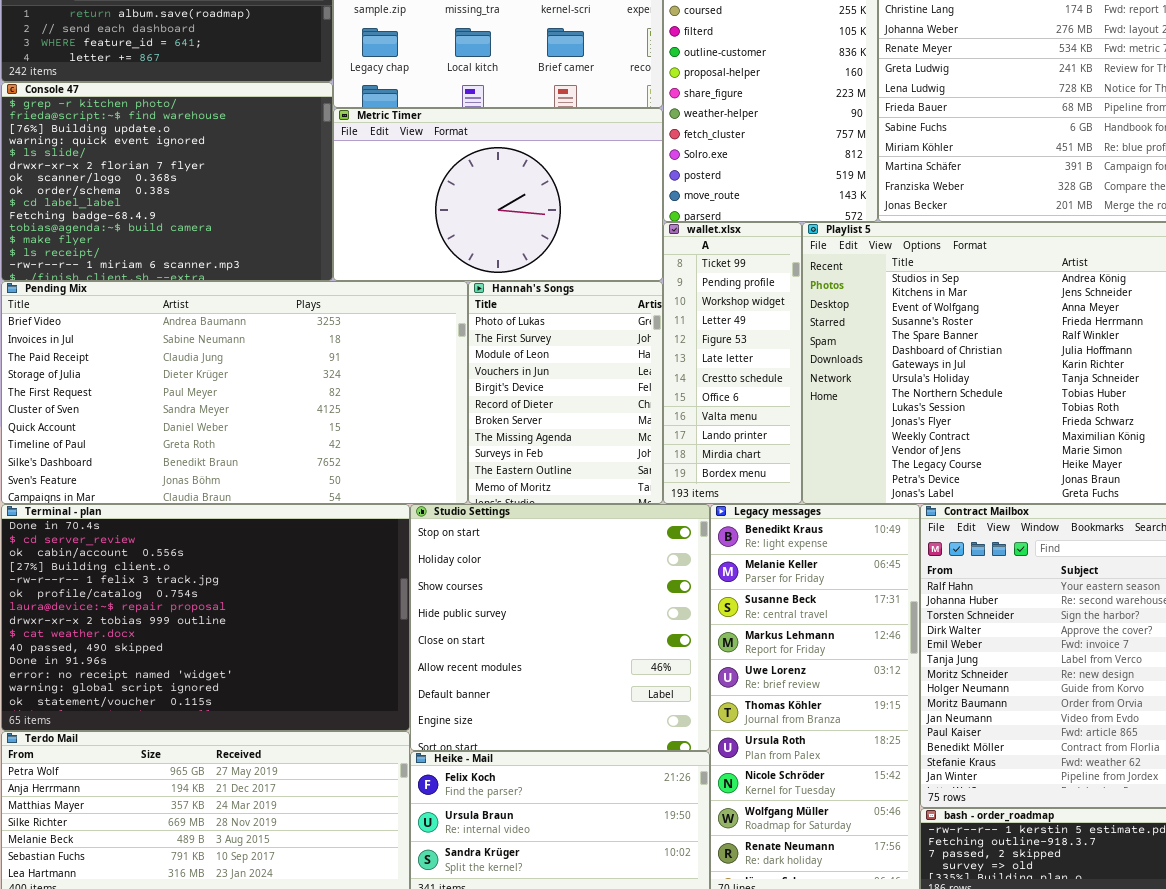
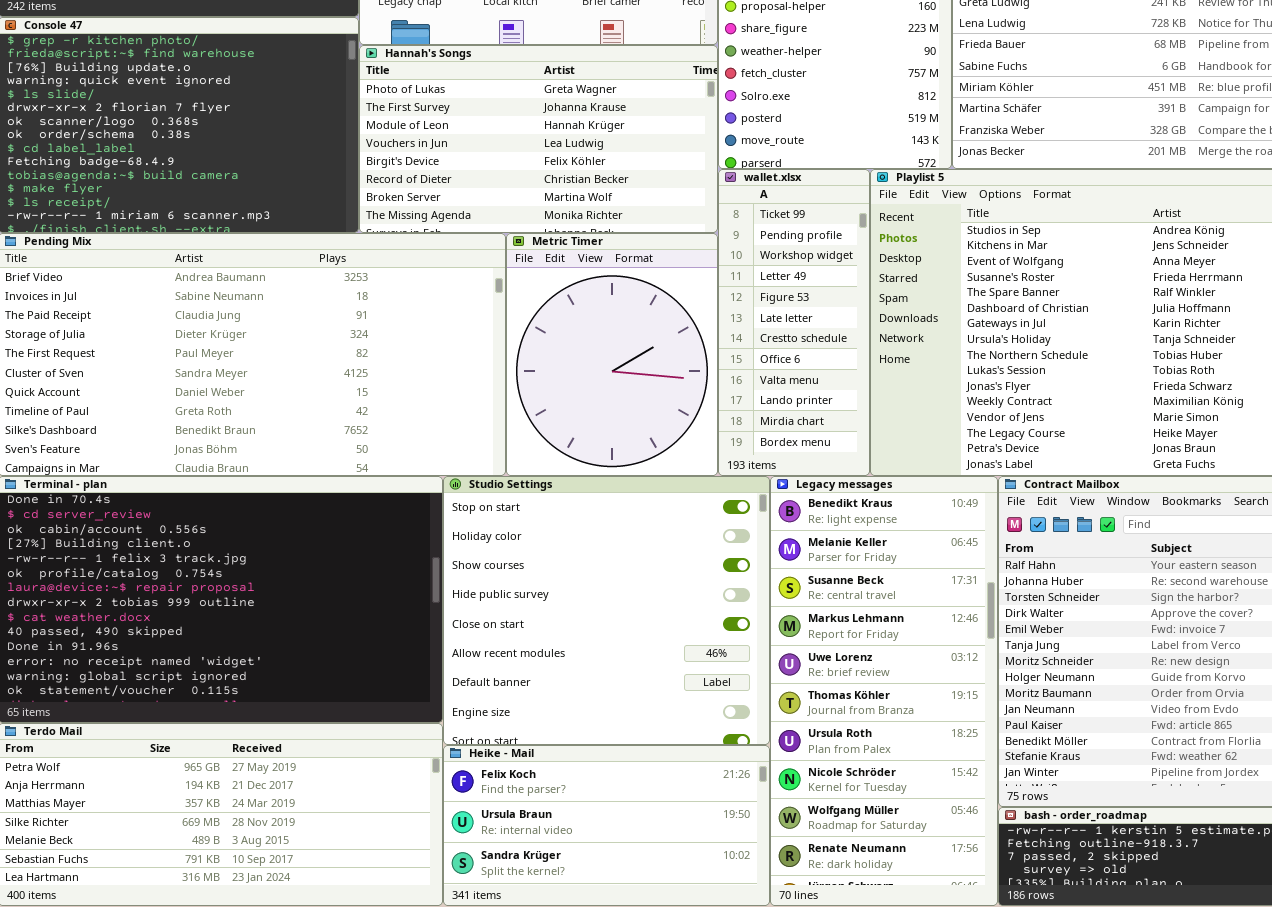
Metric Timer: [333,108,663,281] -> [506,233,718,476], moved, resized
Hannah's Songs: [468,281,663,504] -> [359,45,718,233], moved, resized

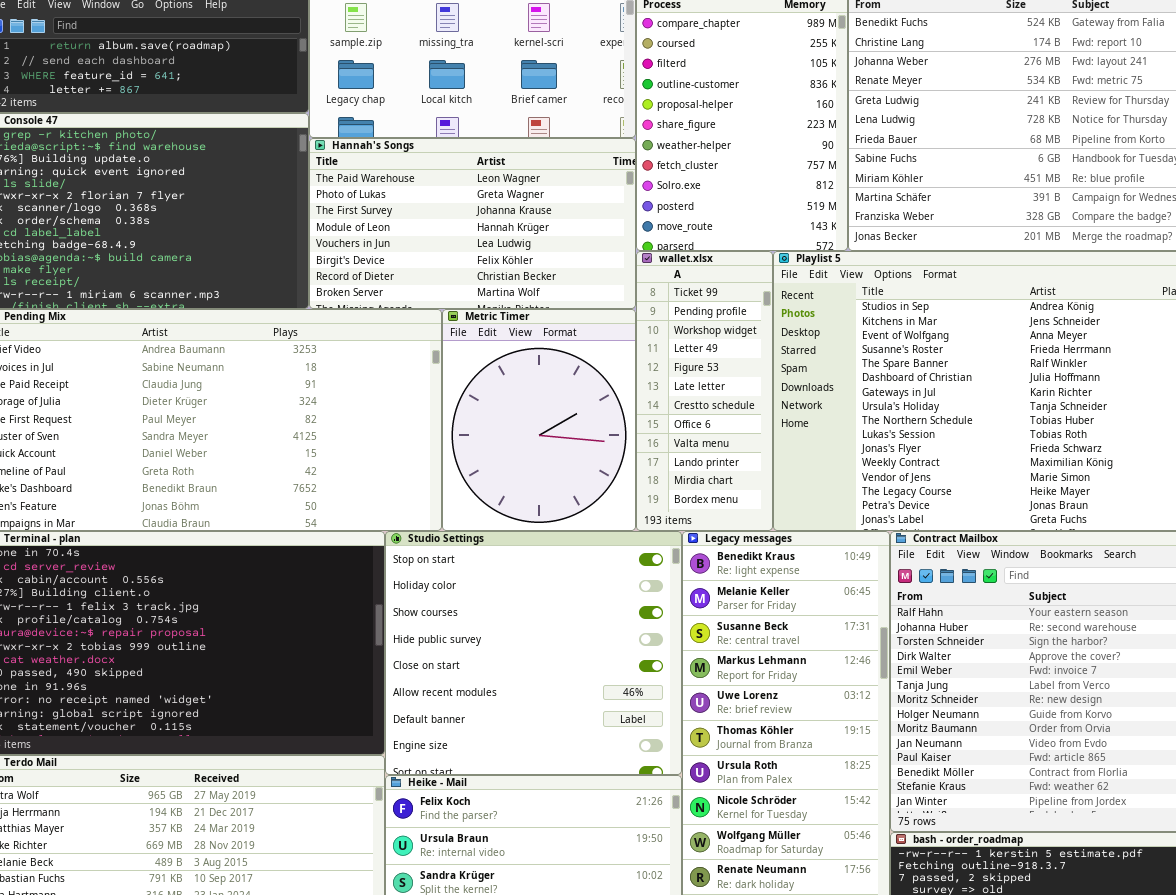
Hannah's Songs: [359,45,718,233] -> [309,138,636,309], scrolled up 1 row

